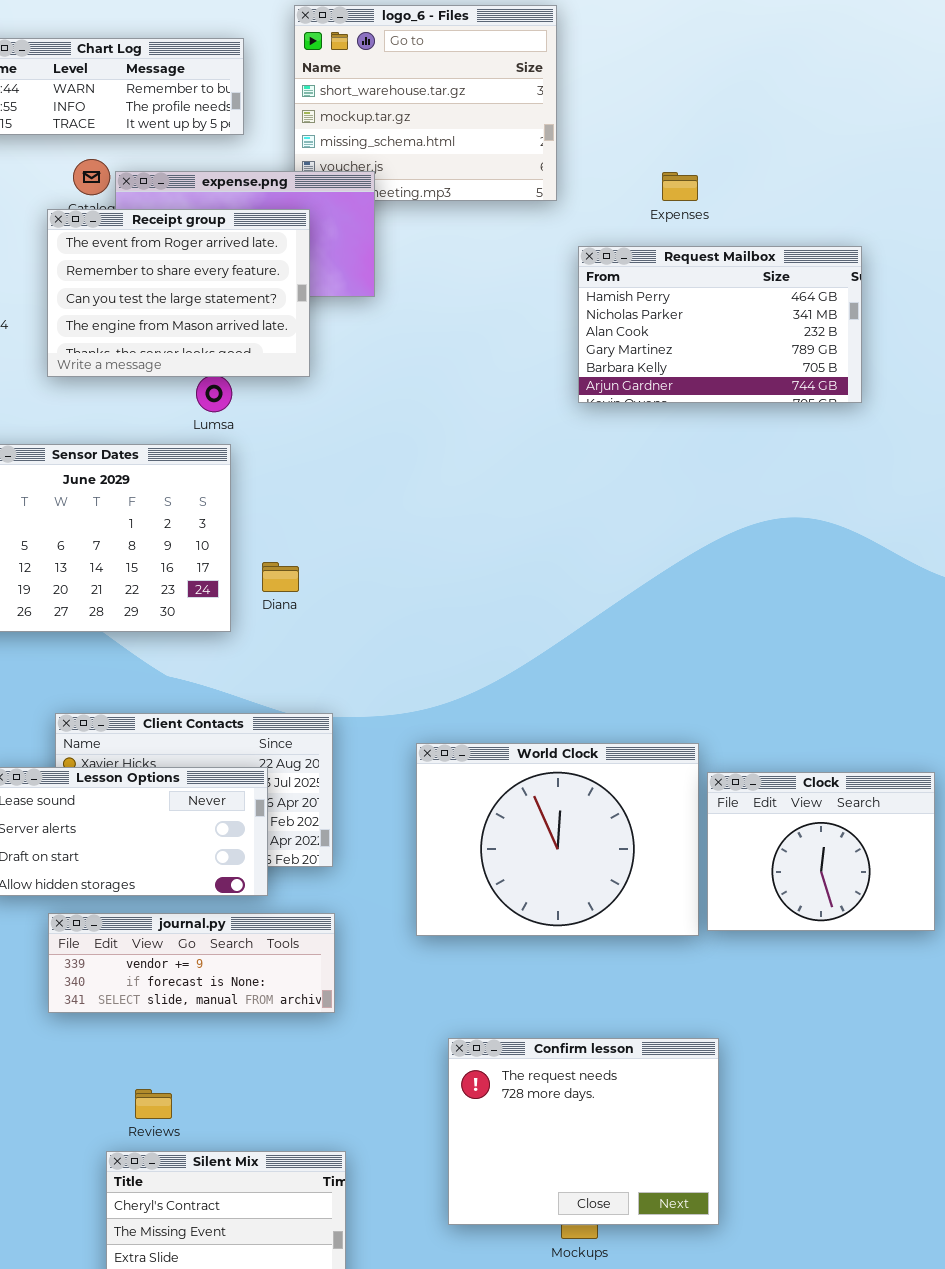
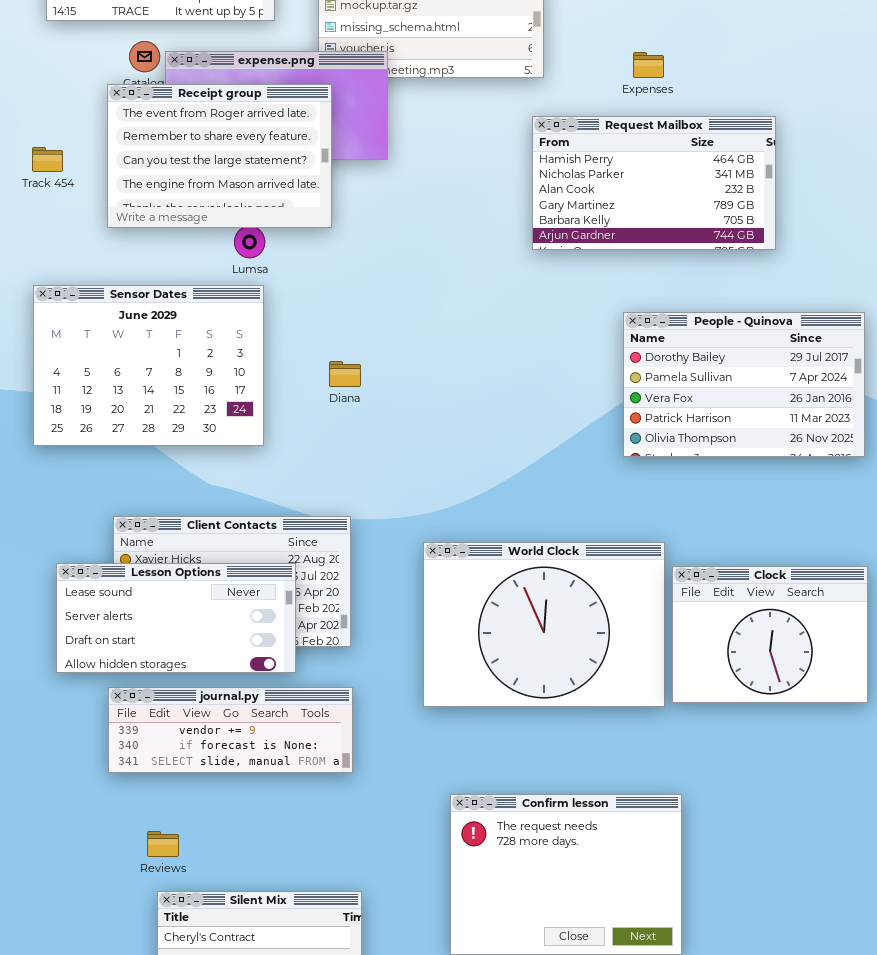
Request Mailbox: [578,246,862,403] -> [532,116,776,250], moved
People - Quinova: none -> [623,312,865,457], opened
Diana: [262,562,299,592] -> [329,361,361,387], moved
Reviews: [135,1089,172,1119] -> [147,831,179,857], moved

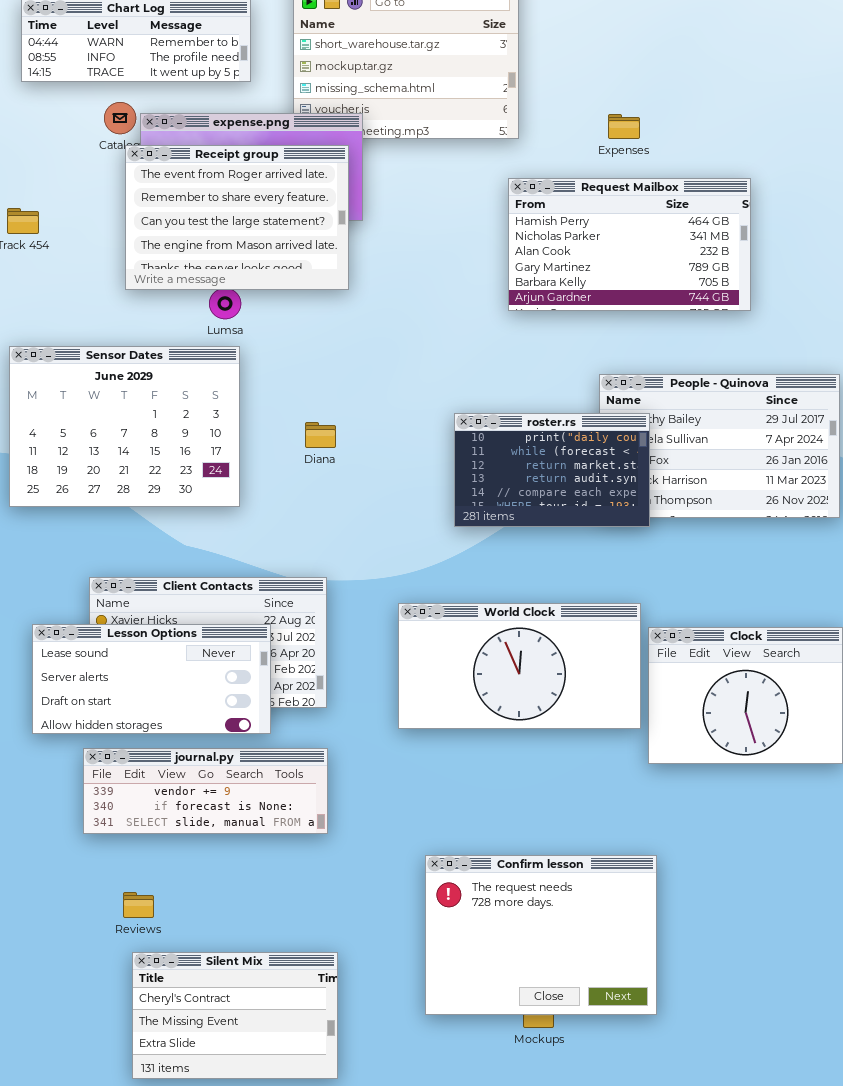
Receipt group: [107,84,332,228] -> [125,145,349,290], moved
roster.rs: none -> [454,413,650,527], opened
World Clock: [423,542,665,707] -> [398,603,641,729], resized

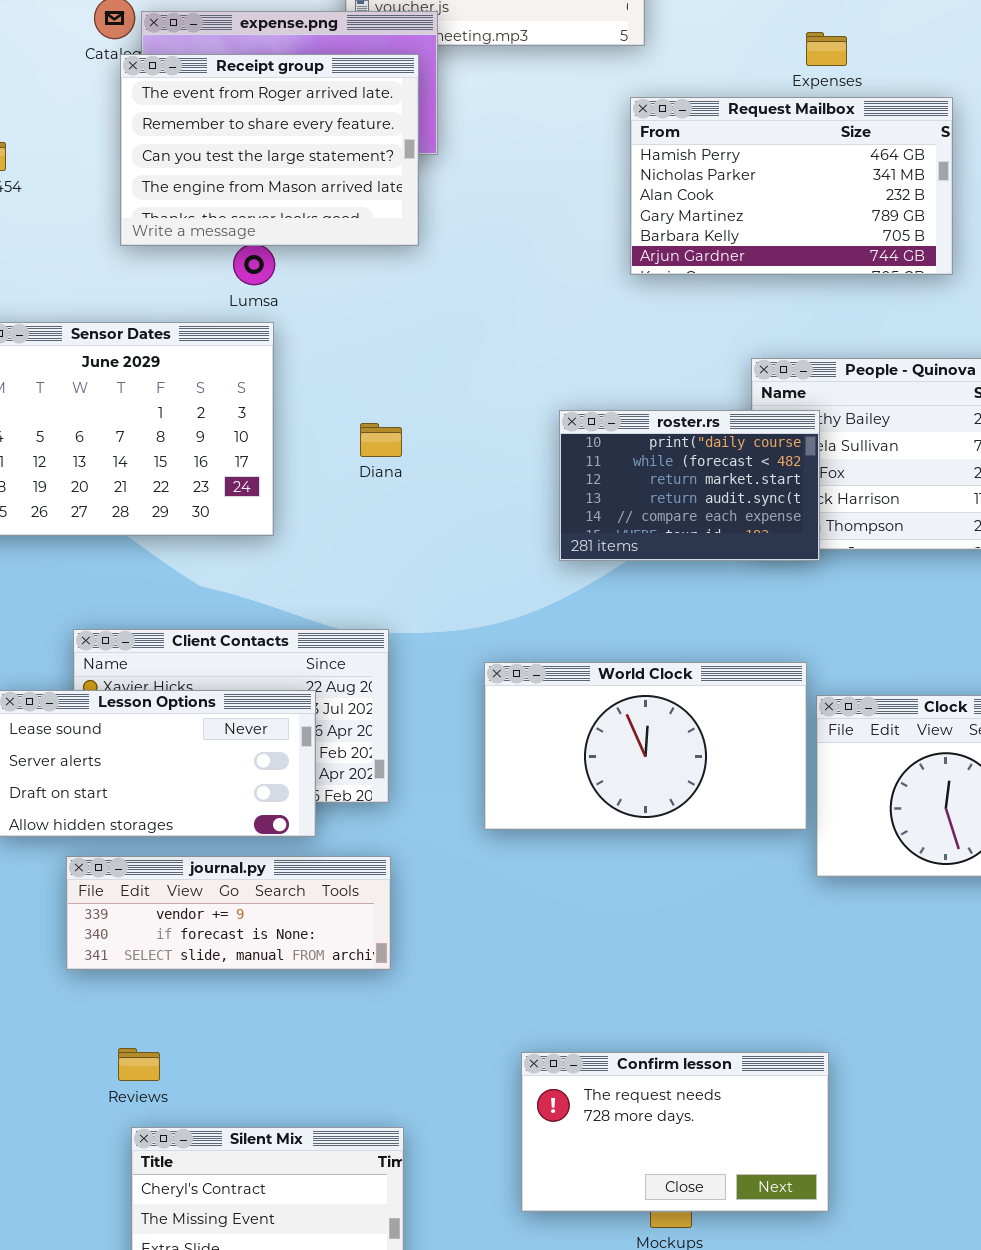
Expenses: [608,114,640,139] -> [806,32,847,66], moved
Confirm lesson: [425,855,657,1015] -> [521,1052,829,1212], resized

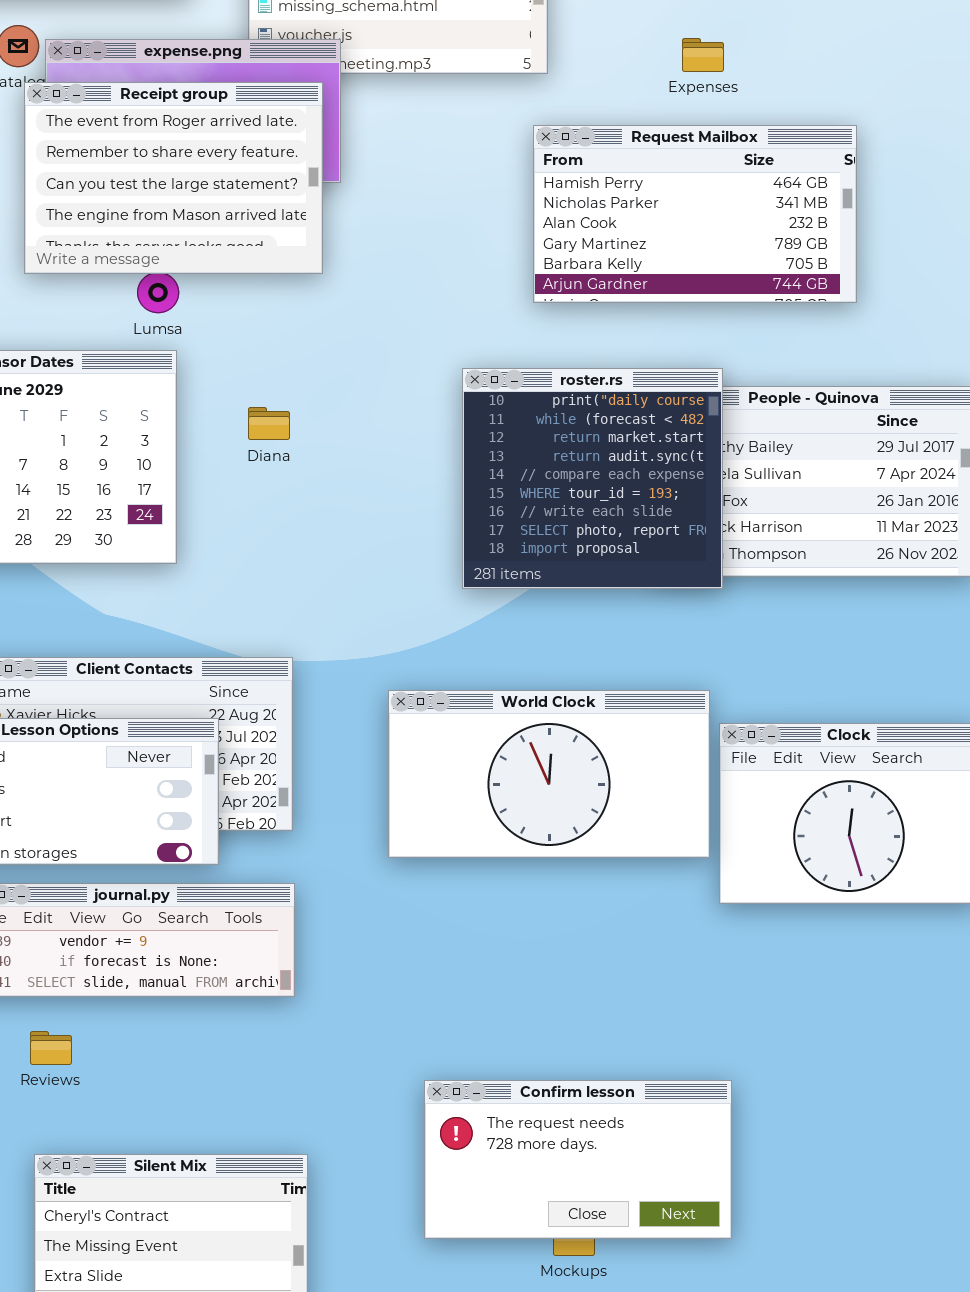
Expenses: [806,32,847,66] -> [682,38,724,72], moved
roster.rs: [559,410,820,561] -> [462,368,723,589], resized
Diana: [360,423,402,457] -> [248,407,290,440], moved
Reviews: [118,1048,160,1081] -> [30,1031,72,1065], moved

